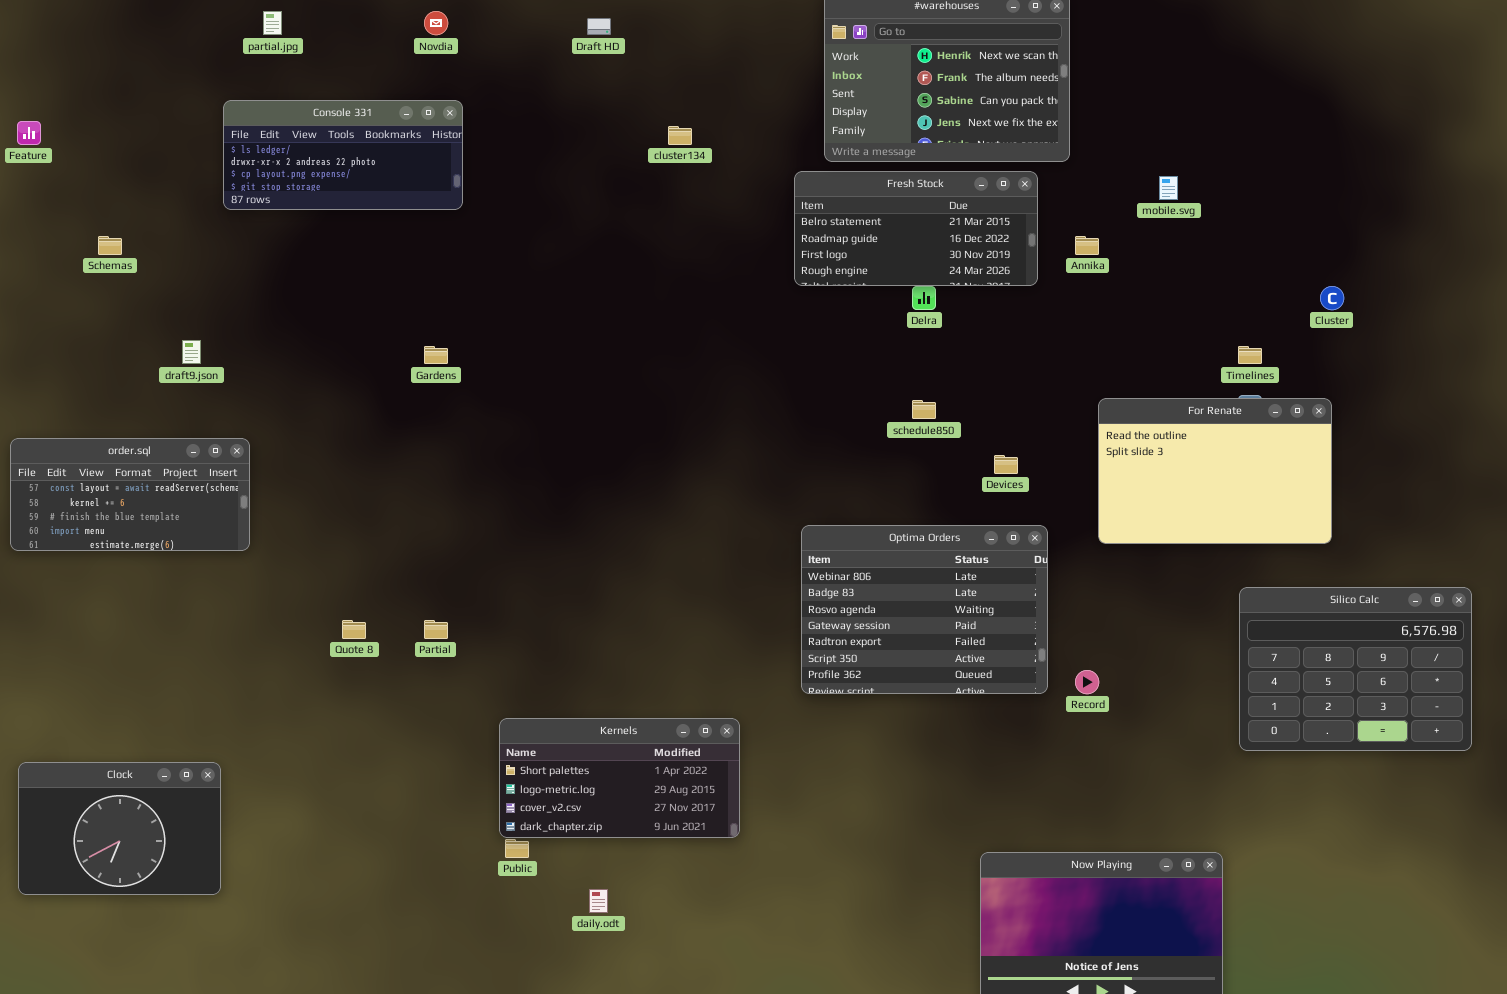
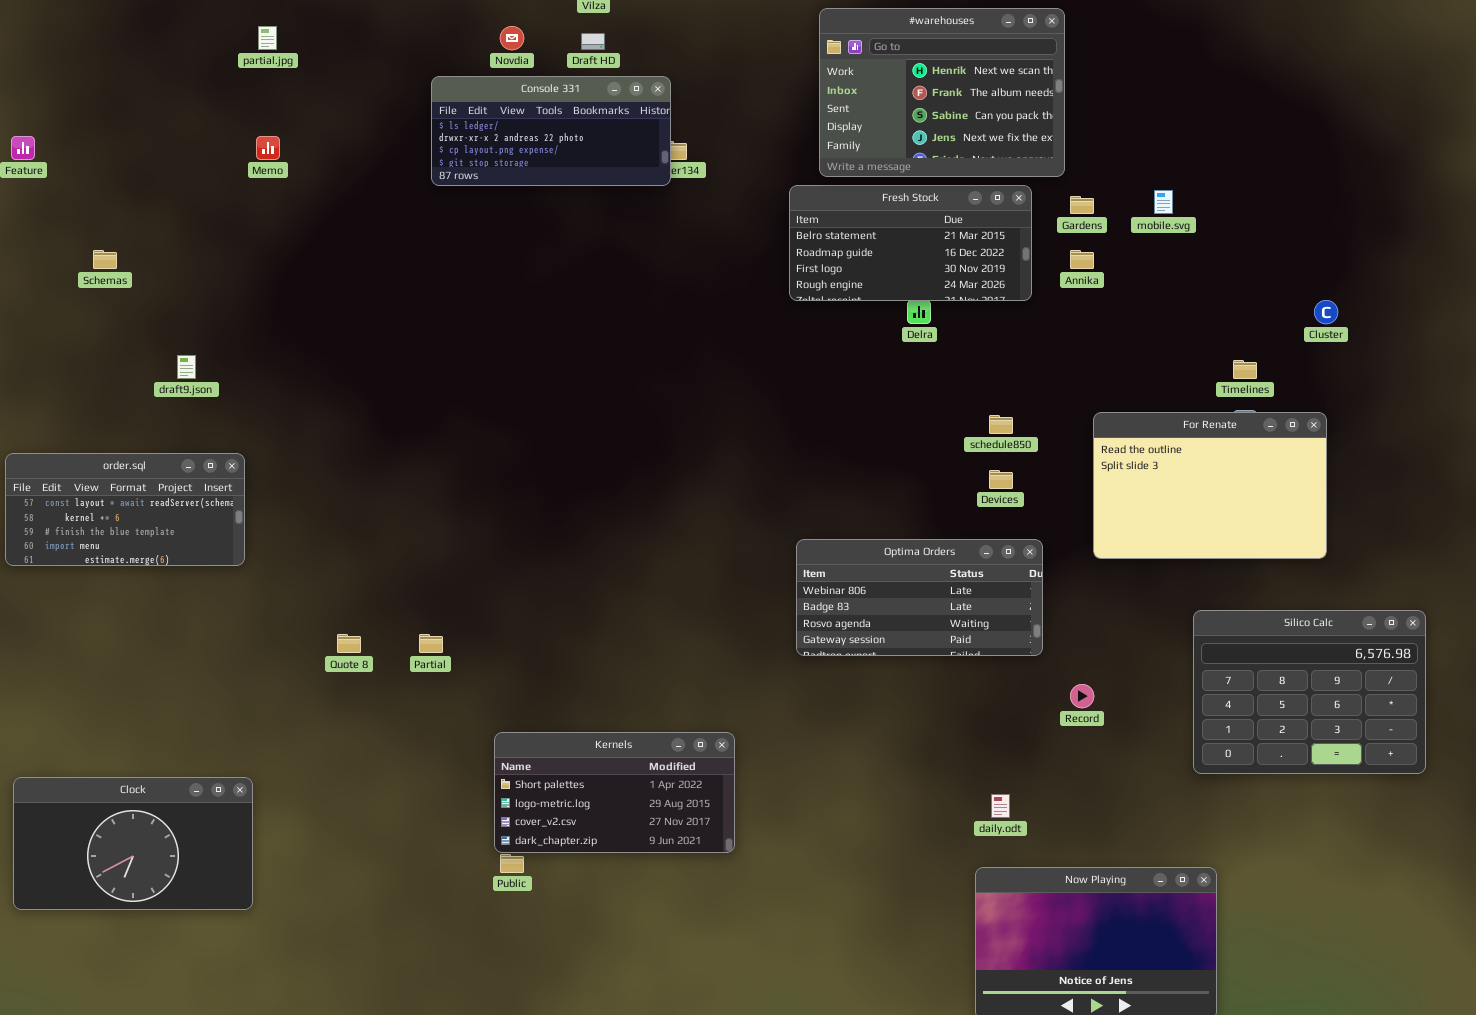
Novdia: [424,11,448,35] -> [500,26,524,50], moved
Console 331: [223,100,463,210] -> [431,76,671,186], moved
Gardens: [424,346,448,364] -> [1070,196,1094,214], moved
schedule850: [912,400,936,419] -> [989,415,1013,434], moved
Optima Orders: [801,525,1048,694] -> [796,539,1043,656], resized
Silico Calc: [1239,587,1472,751] -> [1193,610,1426,774], moved
Clock: [18,762,221,895] -> [13,777,253,910], resized
daily.odt: [589,889,608,913] -> [991,794,1010,818], moved

